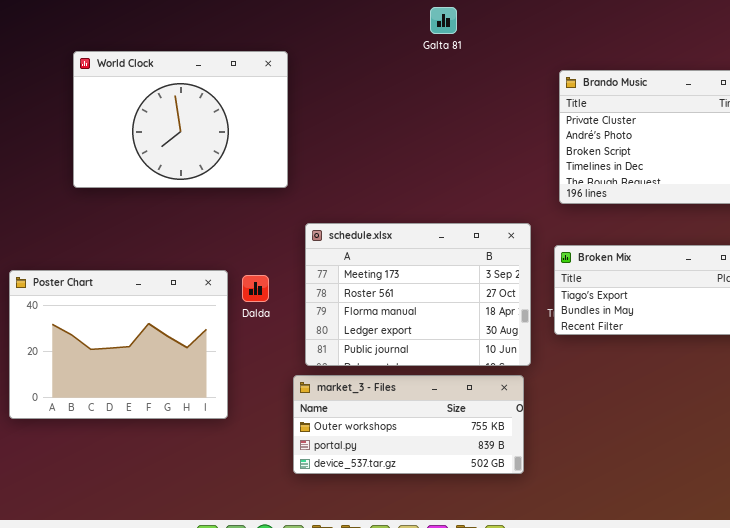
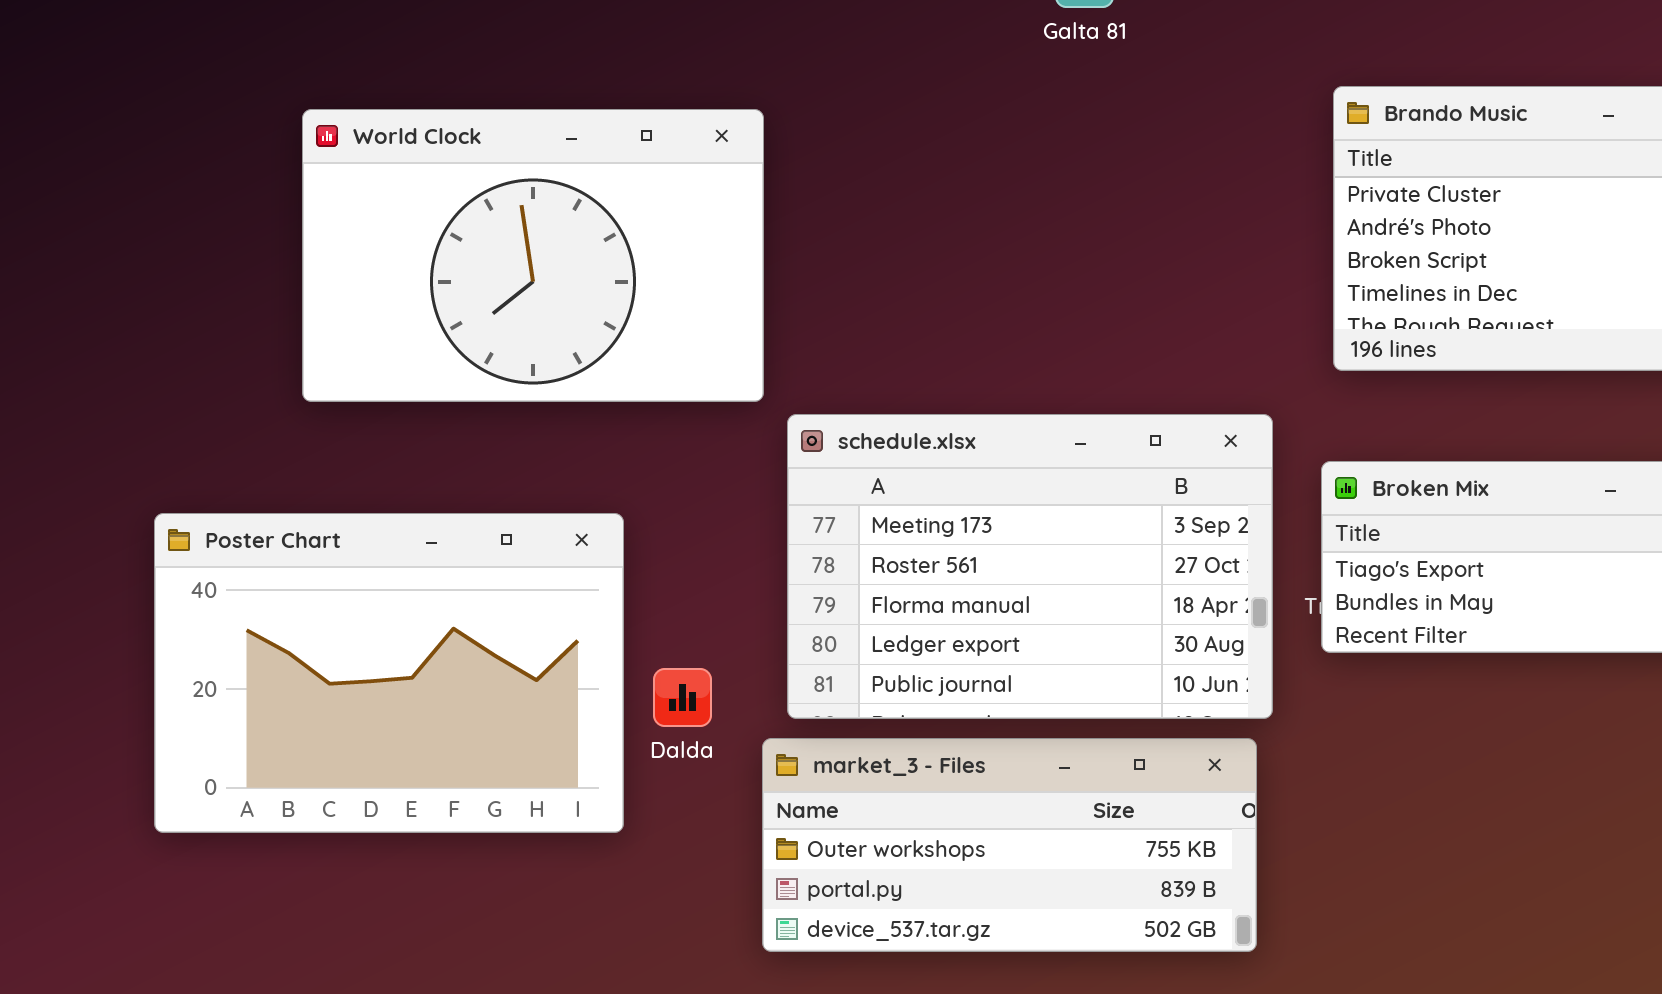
World Clock: [73,51,288,188] -> [302,109,764,402], moved
Dalda: [242,275,269,302] -> [653,668,712,727], moved

